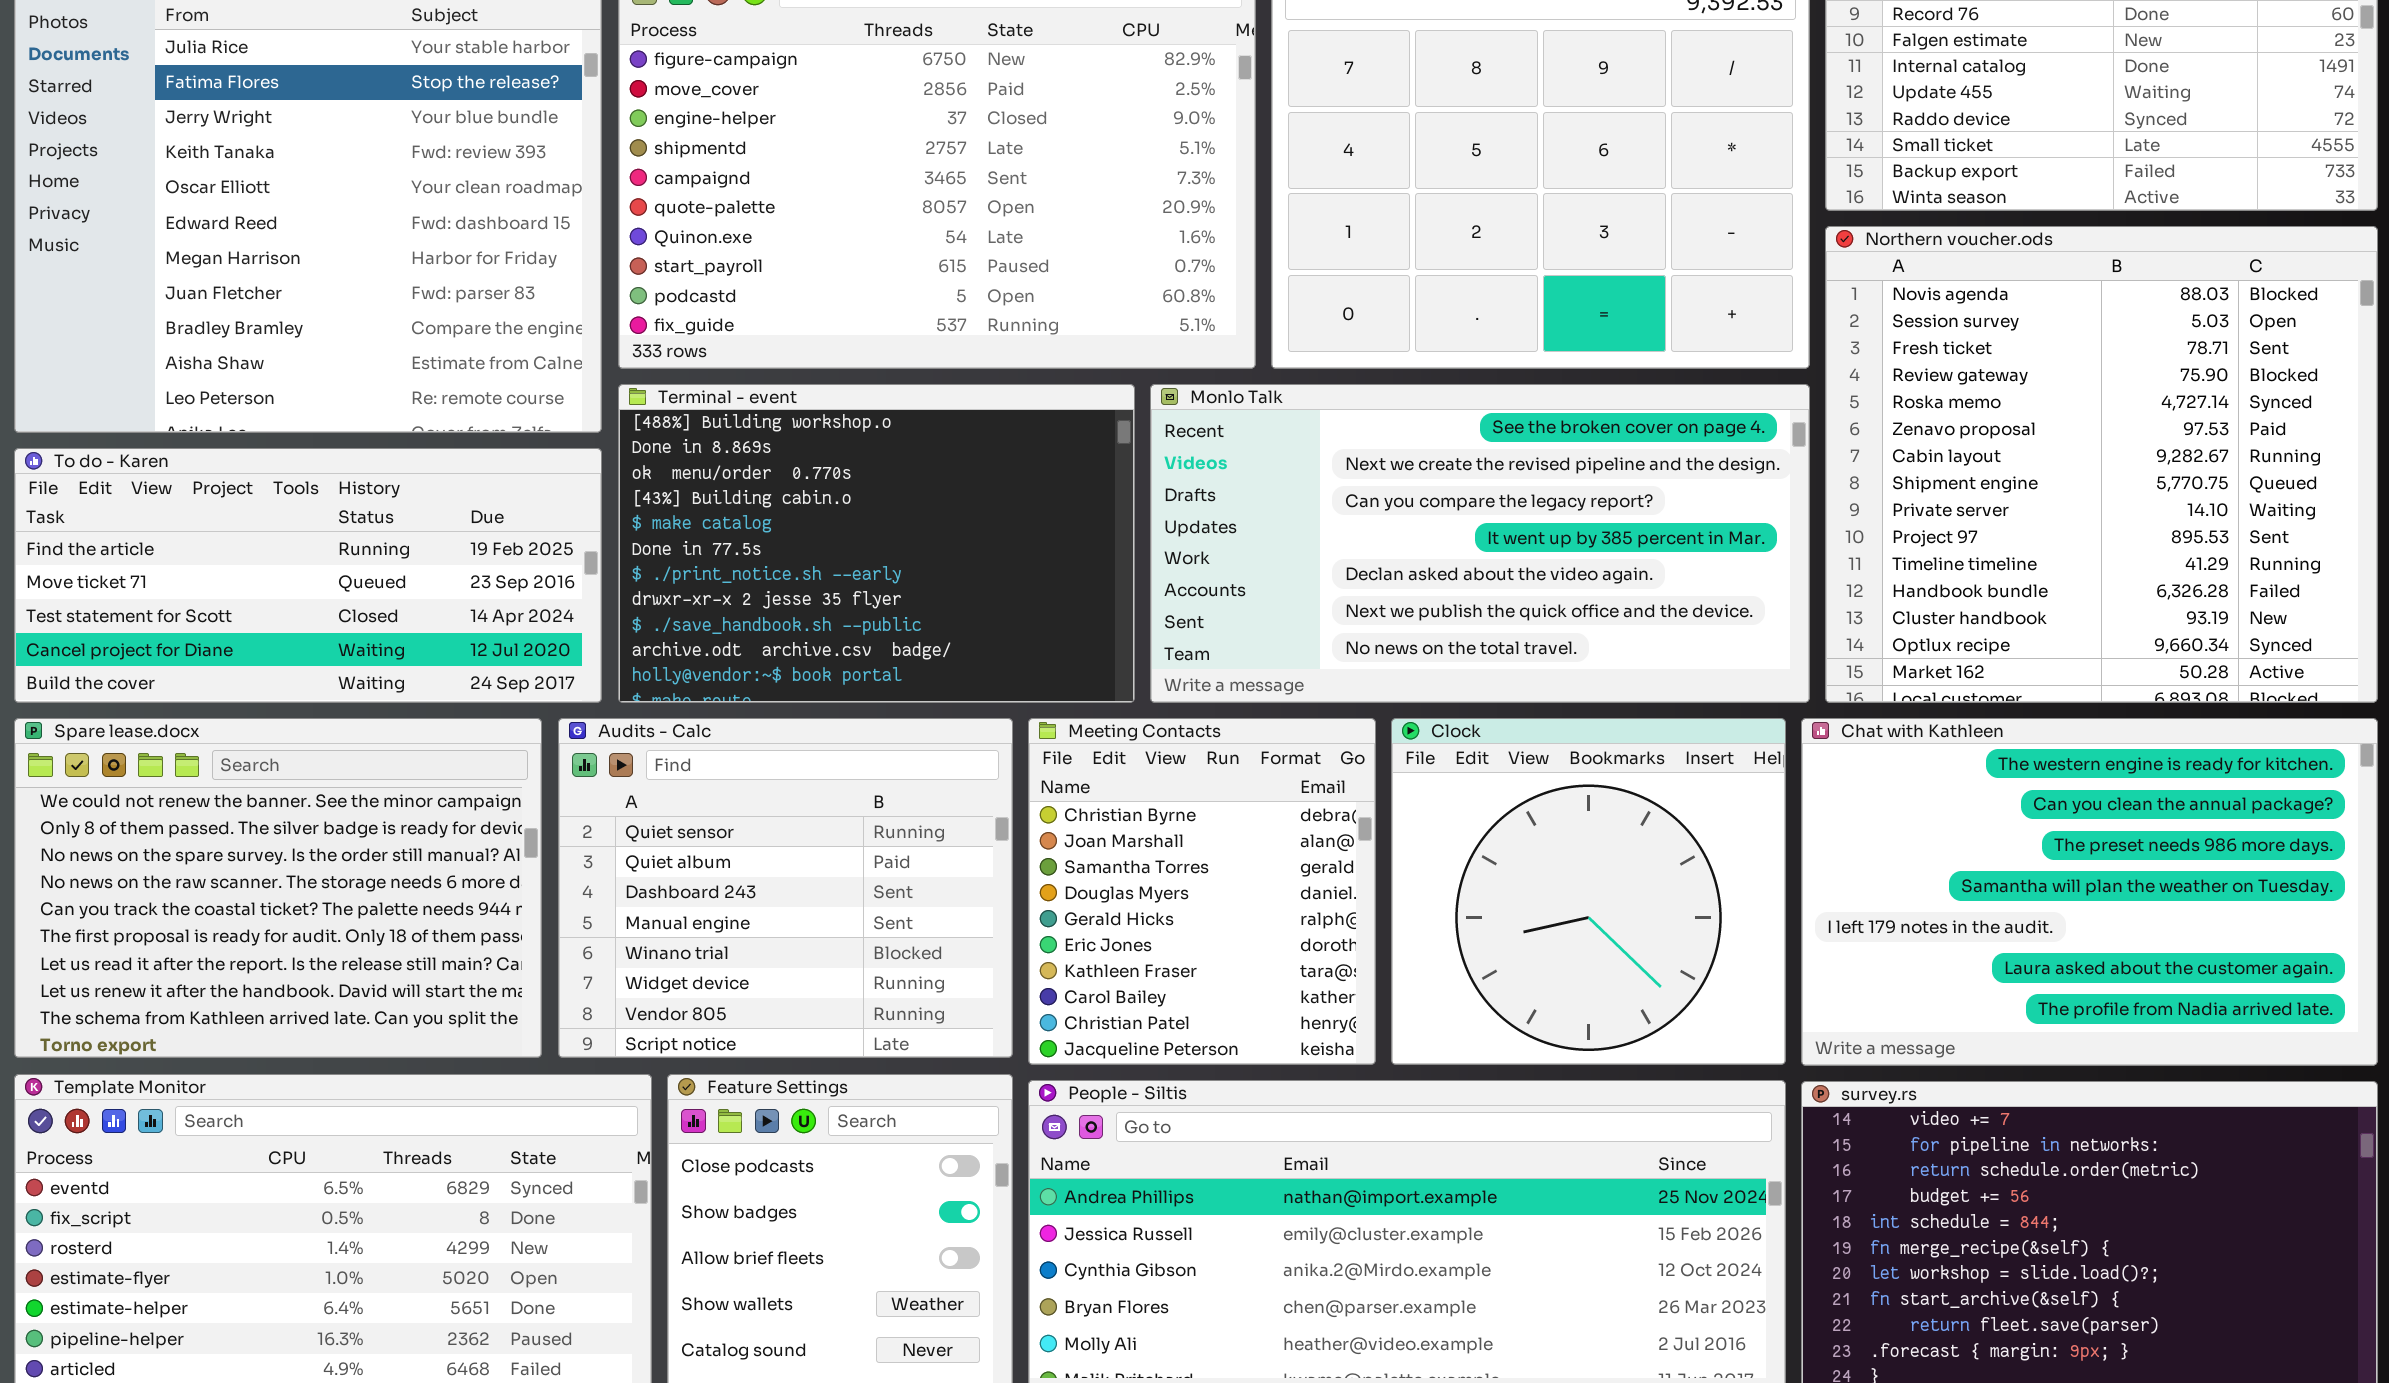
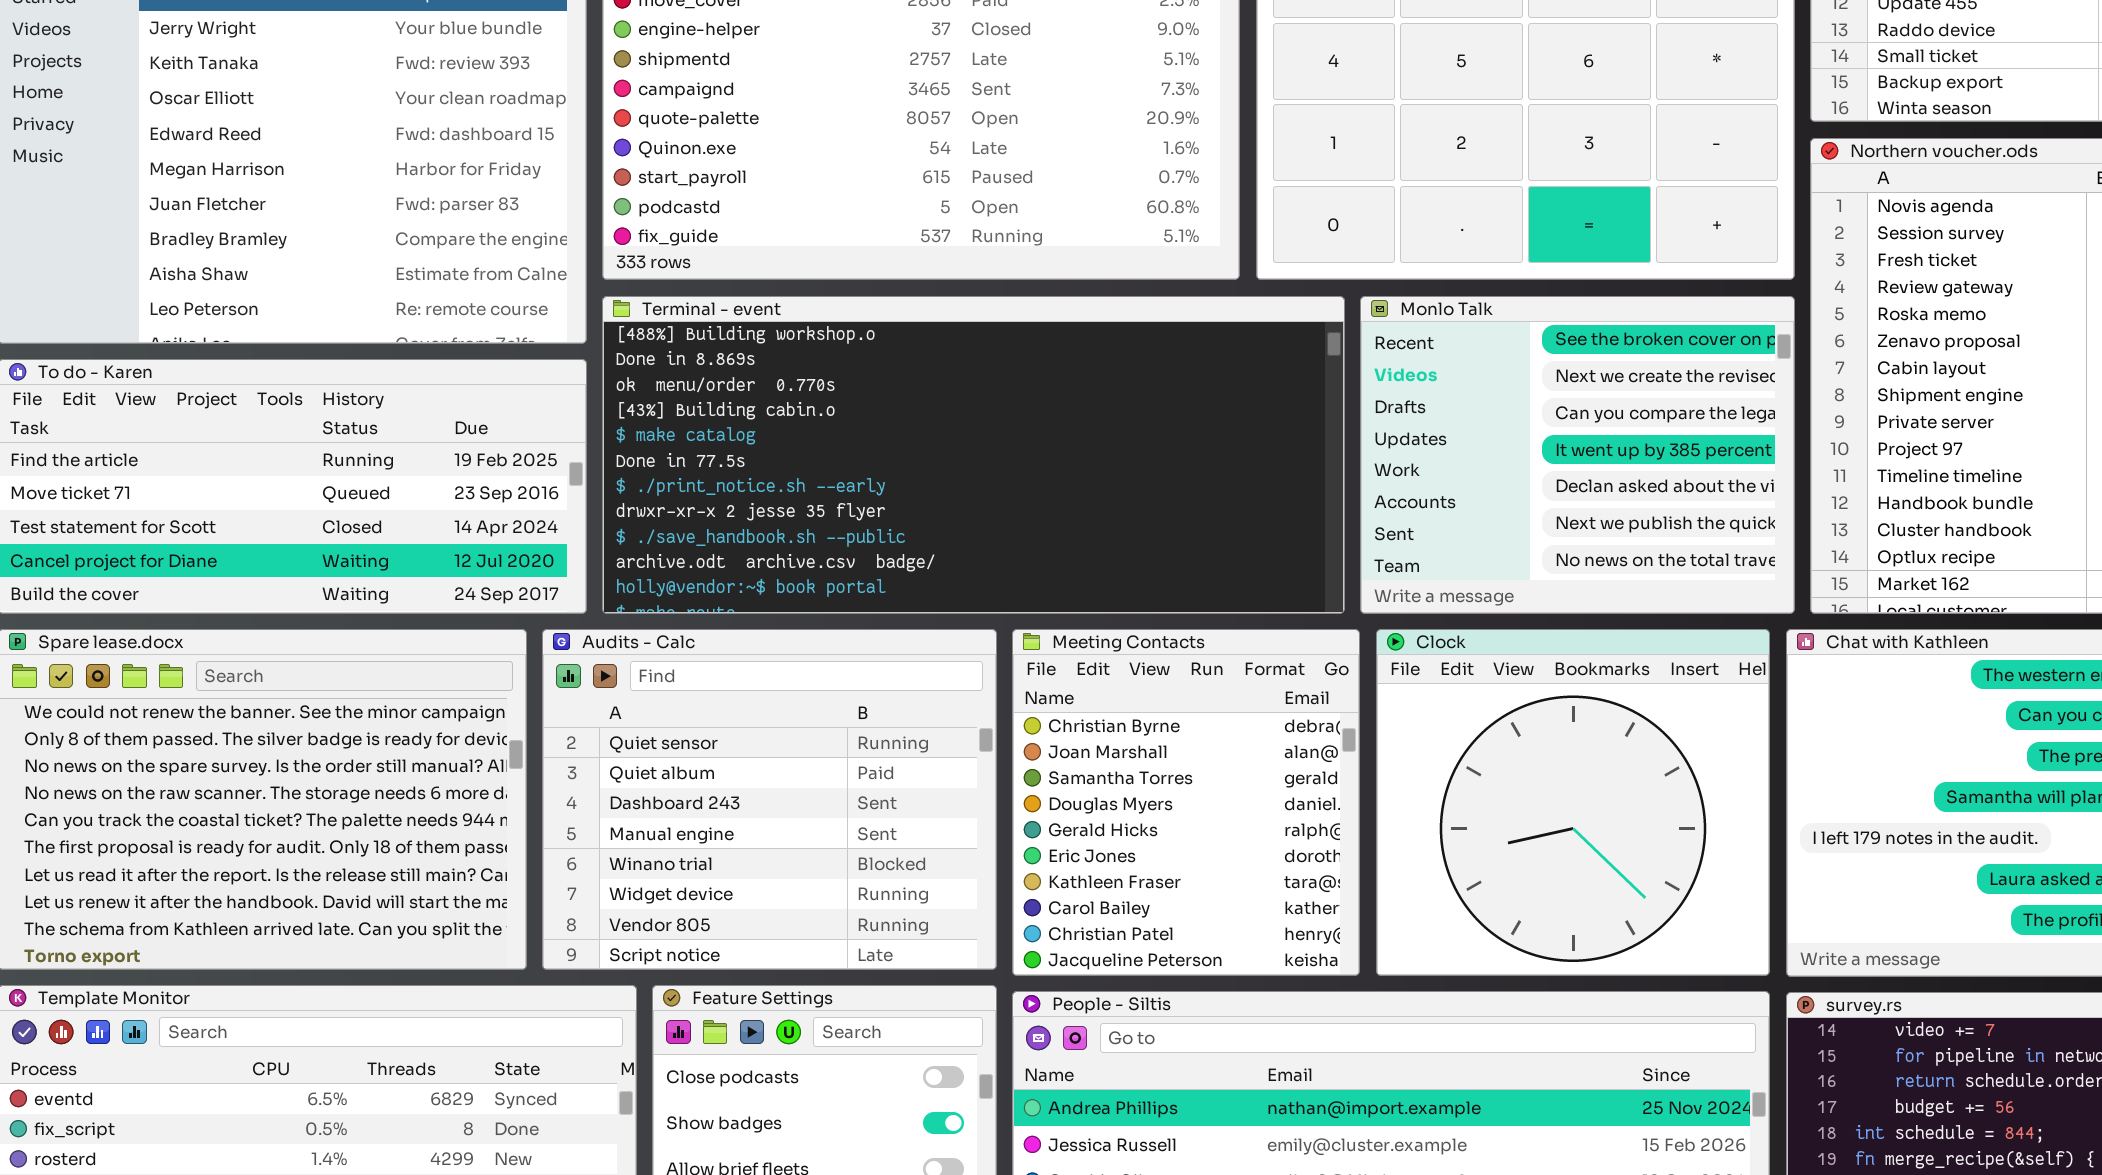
Terminal - event: [618,384,1135,703] -> [602,296,1345,614], resized
Monlo Talk: [1150,384,1810,703] -> [1360,296,1795,614], resized

